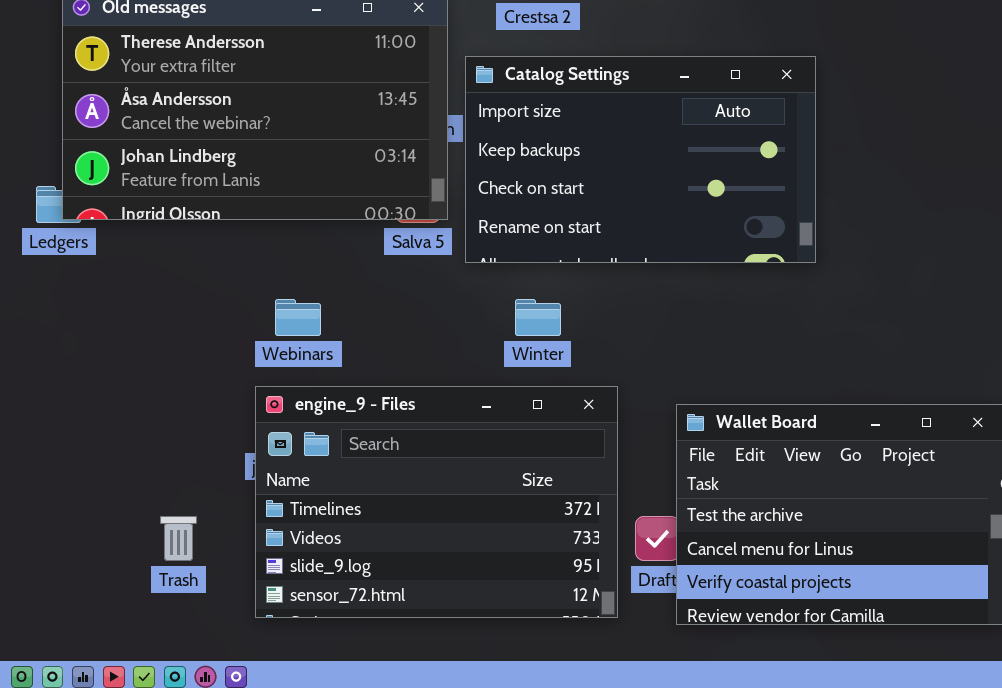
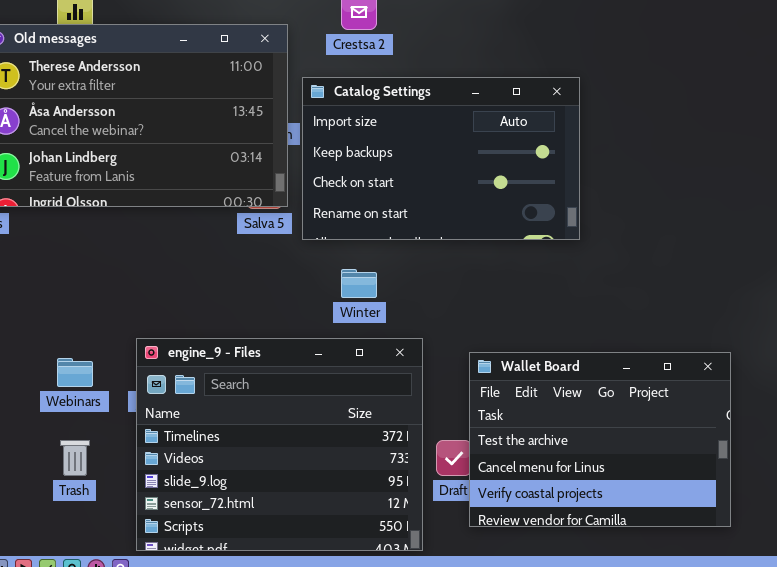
Webinars: [275,299,321,336] -> [57,358,93,387], moved
engine_9 - Files: [255,386,618,618] -> [136,338,423,551], resized

